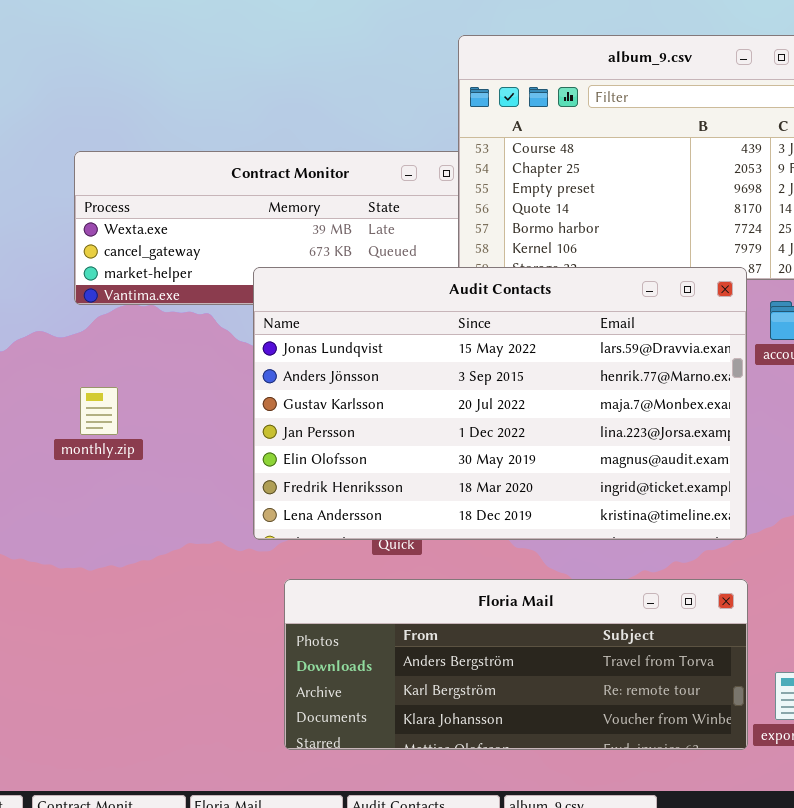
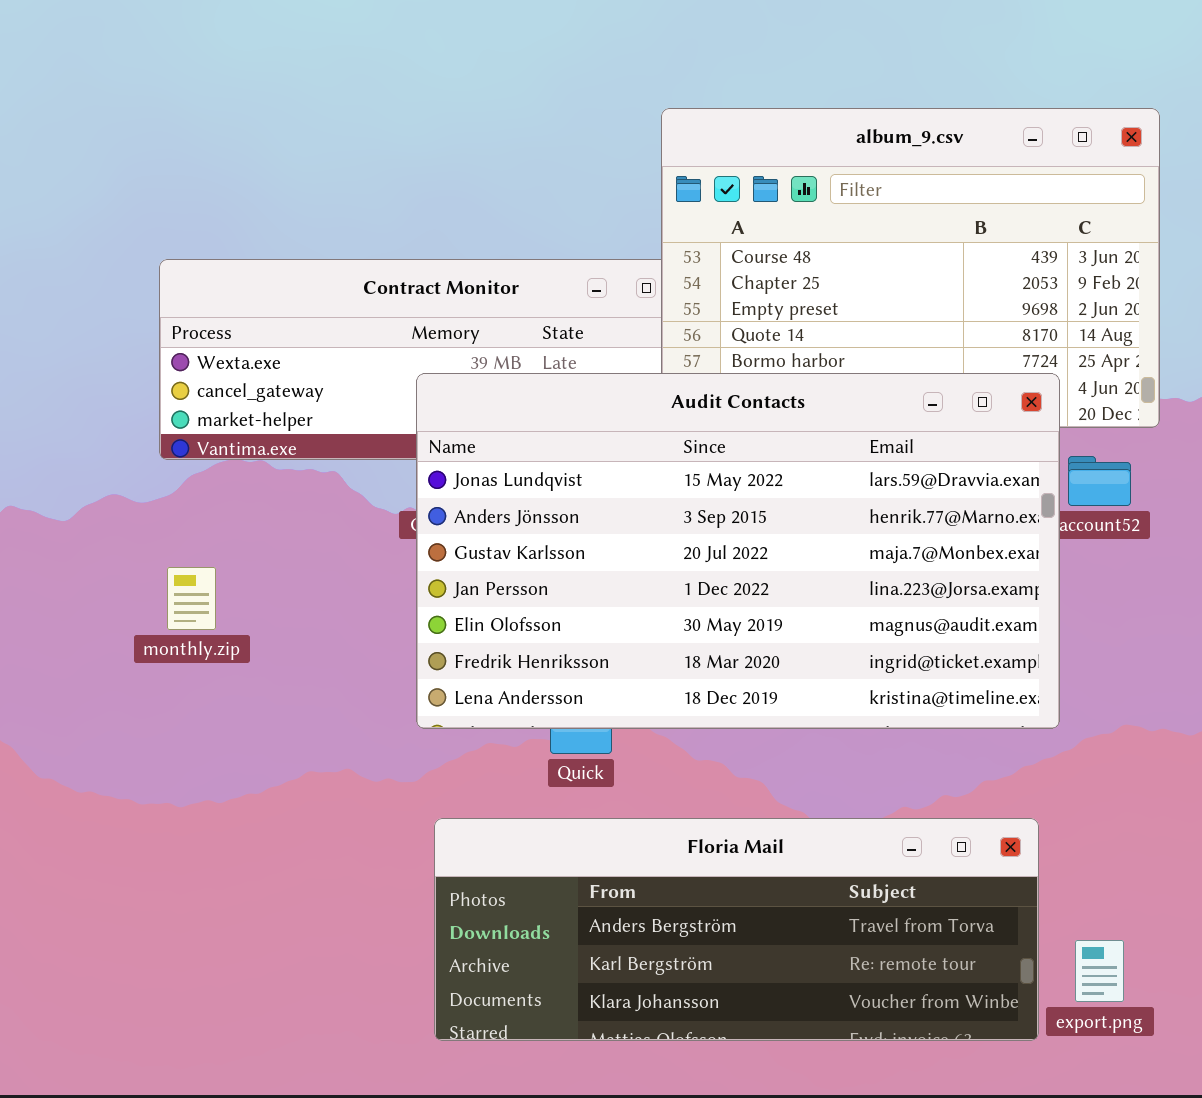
Audit Contacts: [253,267,747,540] -> [416,373,1060,729], moved

